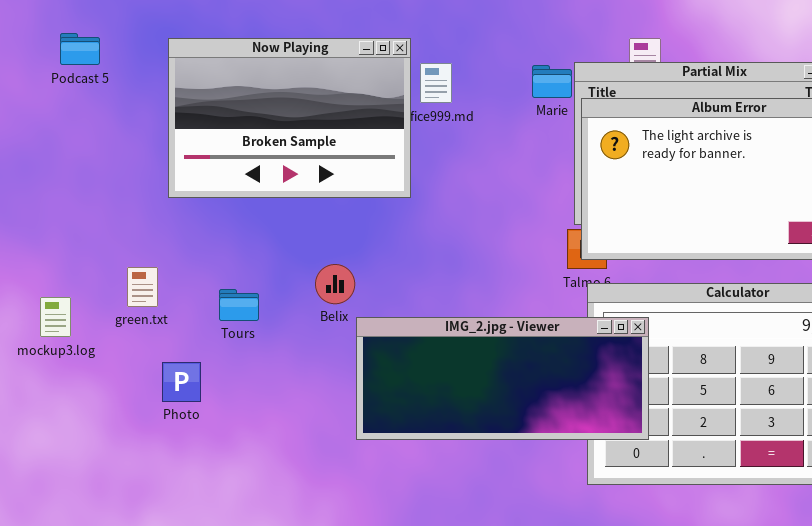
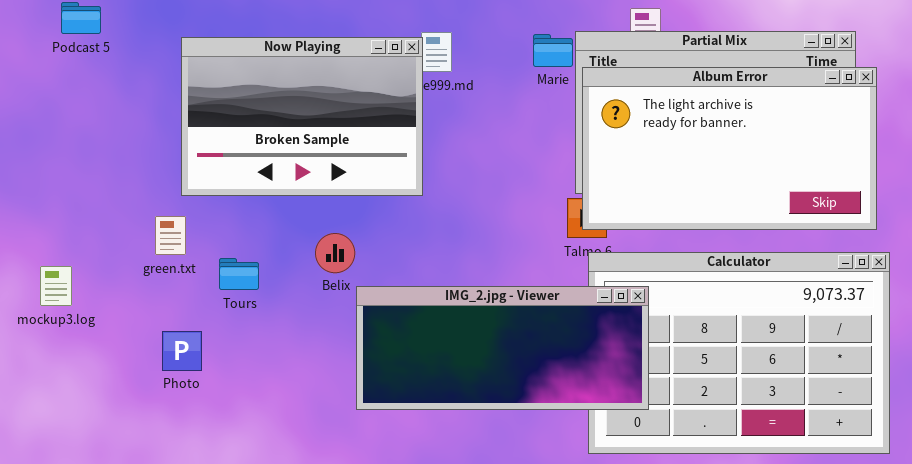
Now Playing: [168,38,411,198] -> [181,37,423,196], moved
green.txt: [127,267,158,307] -> [155,216,186,255], moved

